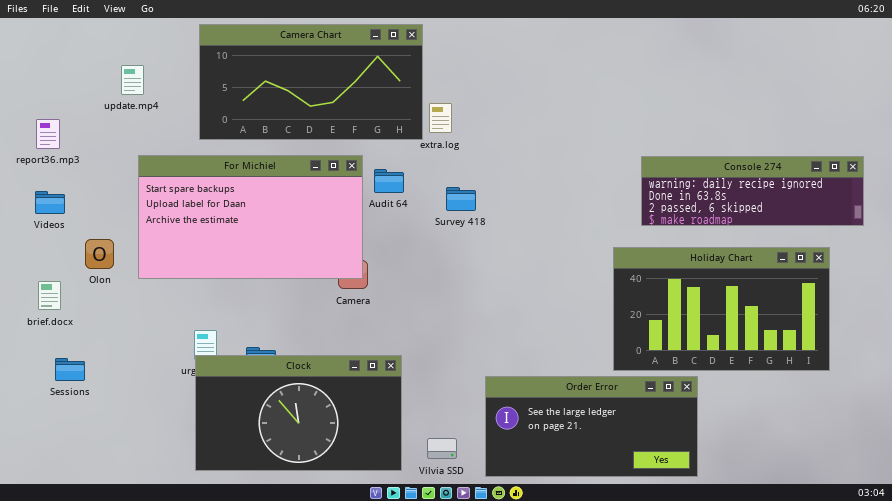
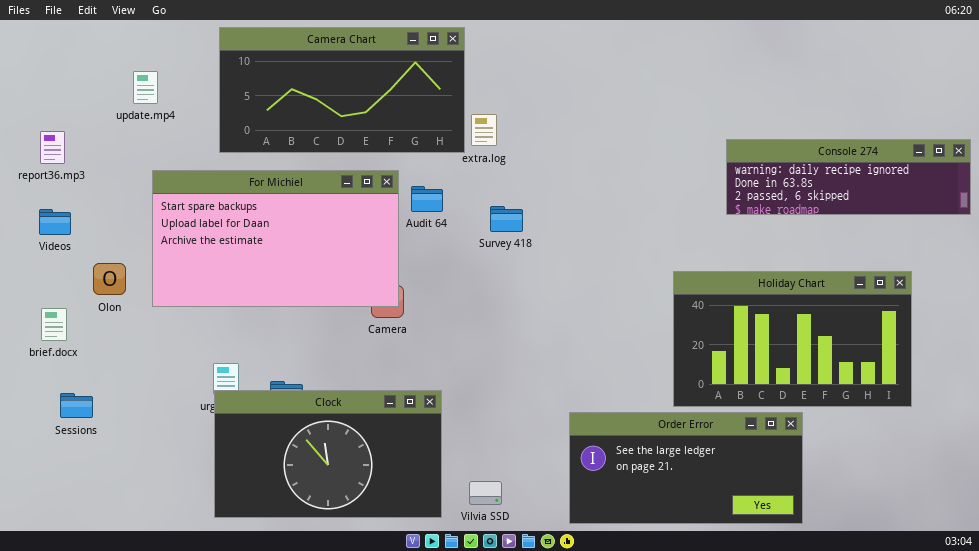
Console 274: [641,156,864,226] -> [726,139,971,215], moved
Order Error: [485,376,698,477] -> [569,412,803,524], moved

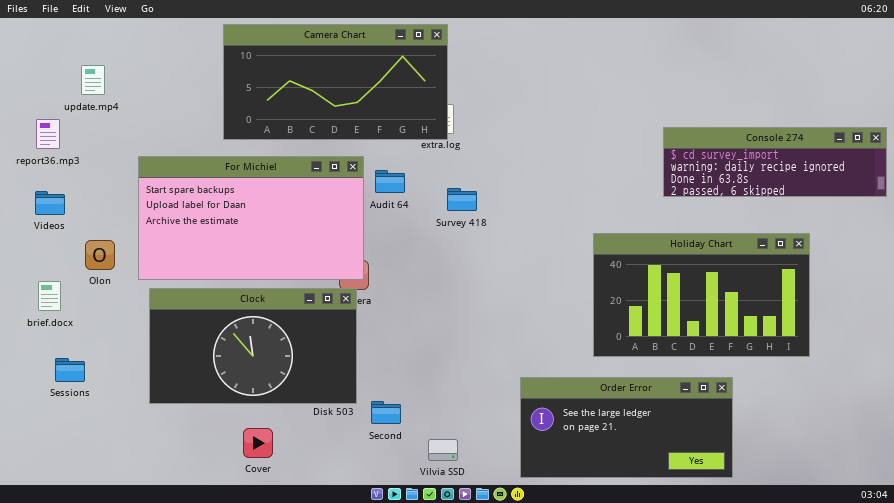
Camera Chart: [219,27,465,153] -> [223,24,448,140], moved
update.mp4: [133,71,158,104] -> [81,65,105,95], moved
Console 274: [726,139,971,215] -> [663,127,887,197], scrolled up 1 row
Holiday Chart: [673,271,912,407] -> [593,233,810,357], moved
Clock: [214,390,442,518] -> [149,288,357,404], moved

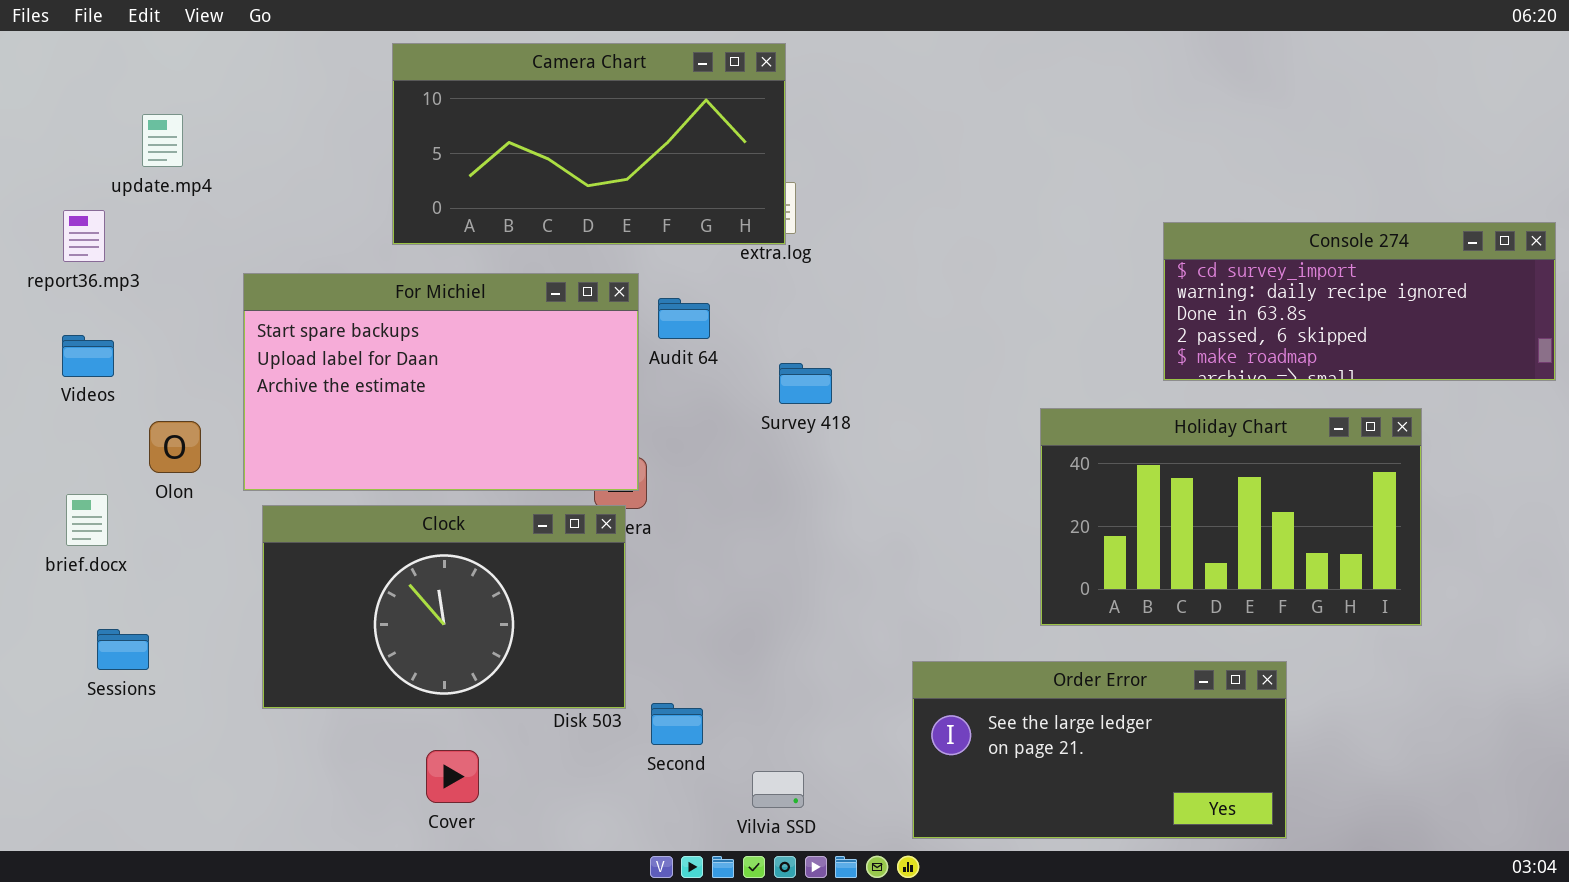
Console 274: [663,127,887,197] -> [1163,222,1556,381], resized
Survey 418: [447,188,477,211] -> [779,363,832,404], moved

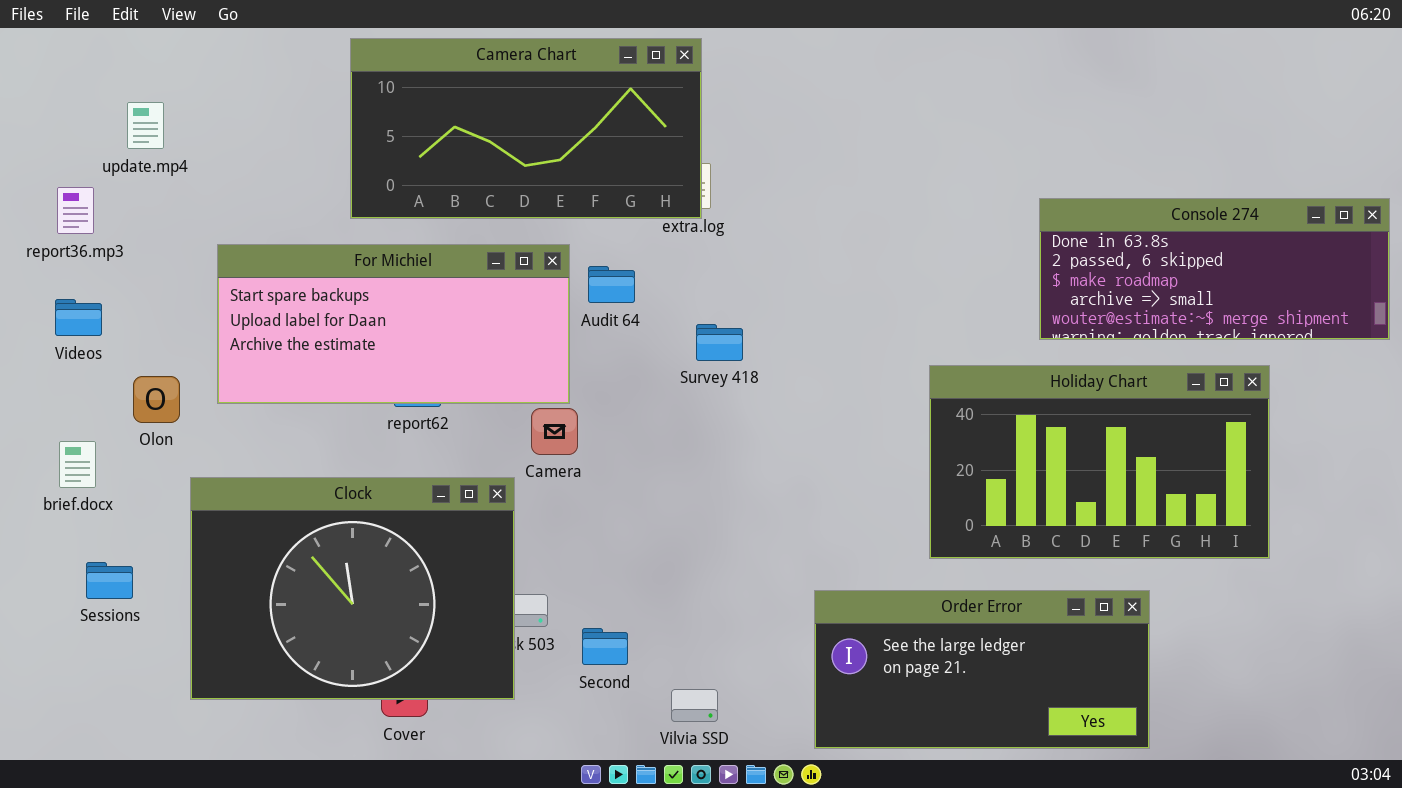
Console 274: [1163,222,1556,381] -> [1039,198,1390,340], scrolled down 2 rows
For Michiel: [243,273,639,491] -> [217,244,570,404], resized
Clock: [262,505,626,709] -> [190,477,515,700], moved, resized

